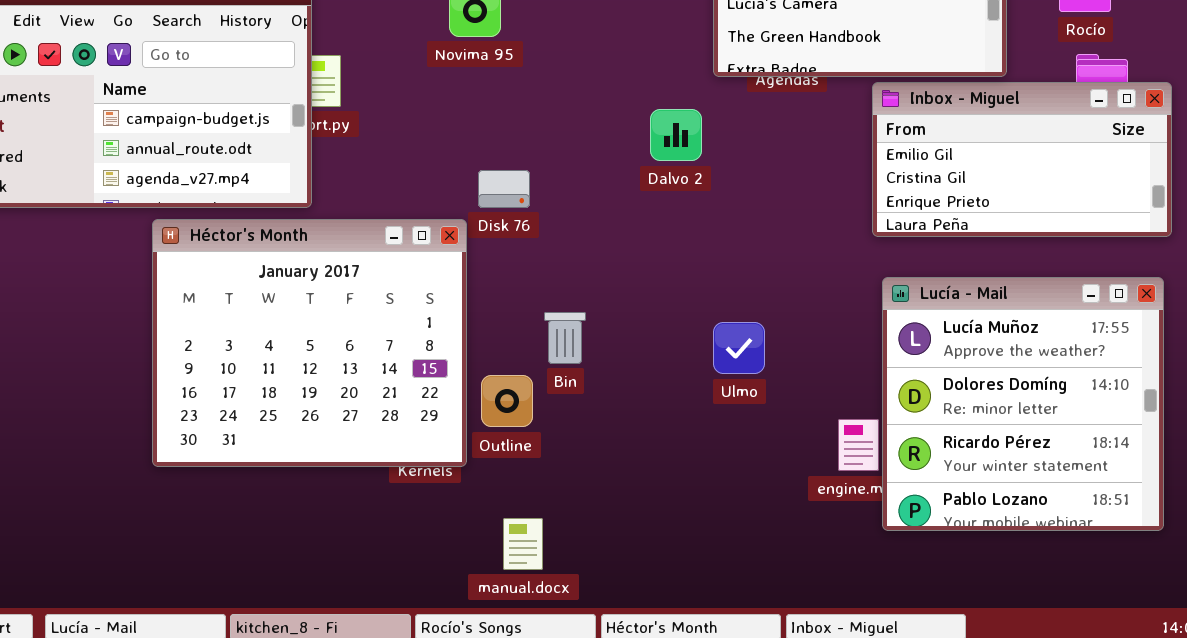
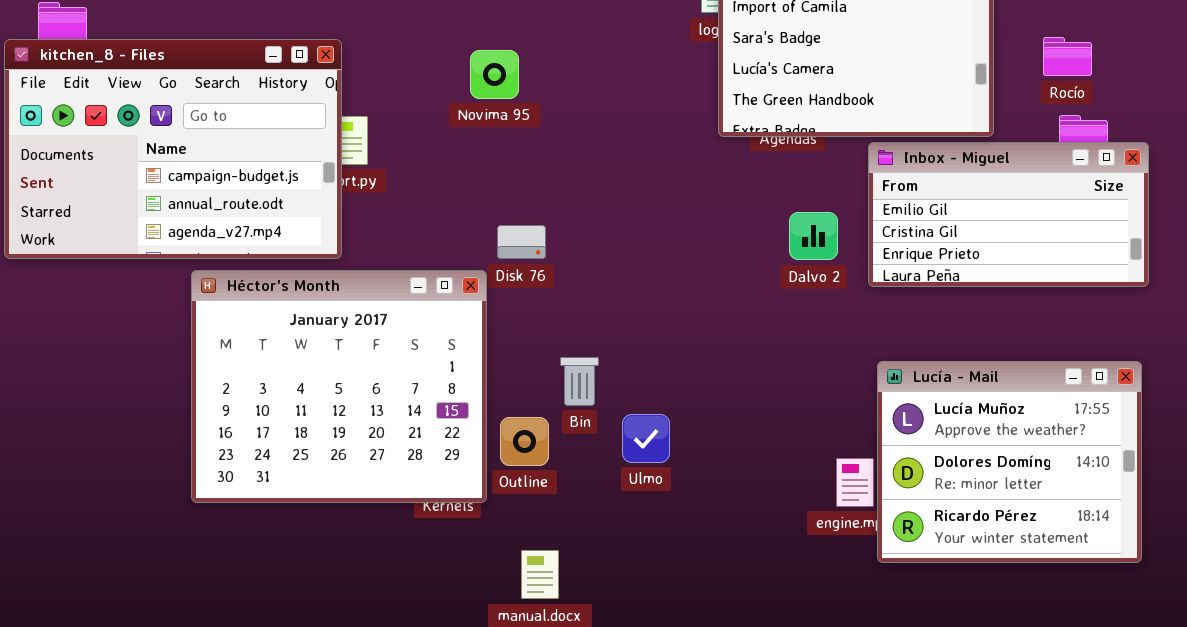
Dalvo 2: [650,109,702,161] -> [789,212,838,260], moved
Lucía - Mail: [882,277,1164,531] -> [877,361,1142,563], resized
Ulmo: [713,322,765,374] -> [622,414,670,463], moved

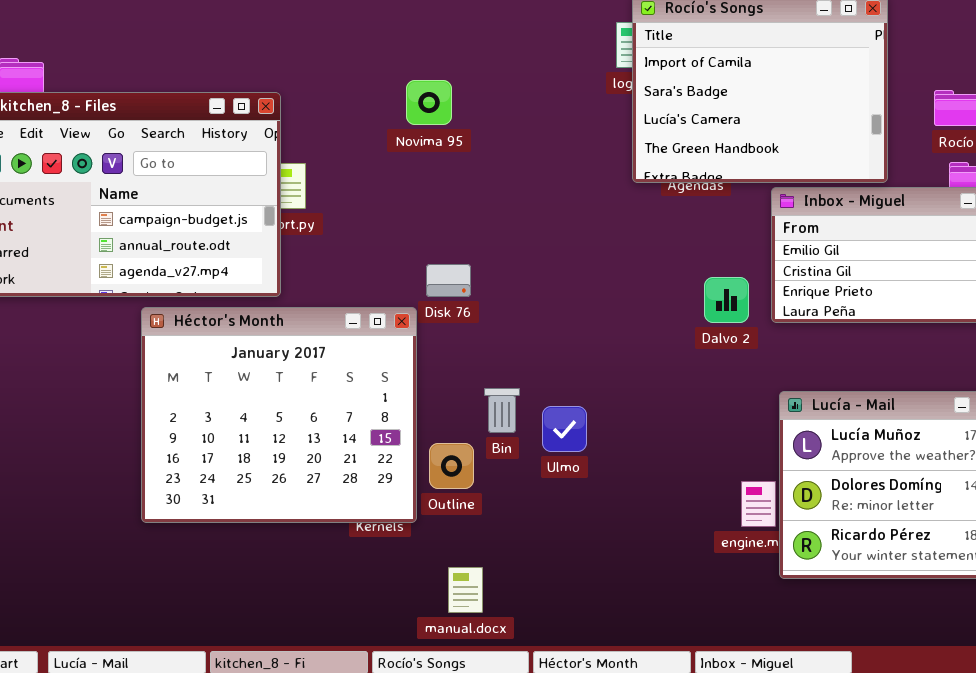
Novima 95: [470,50,519,99] -> [406,80,452,125], moved
Dalvo 2: [789,212,838,260] -> [704,277,749,323], moved
Ulmo: [622,414,670,463] -> [542,406,587,452], moved

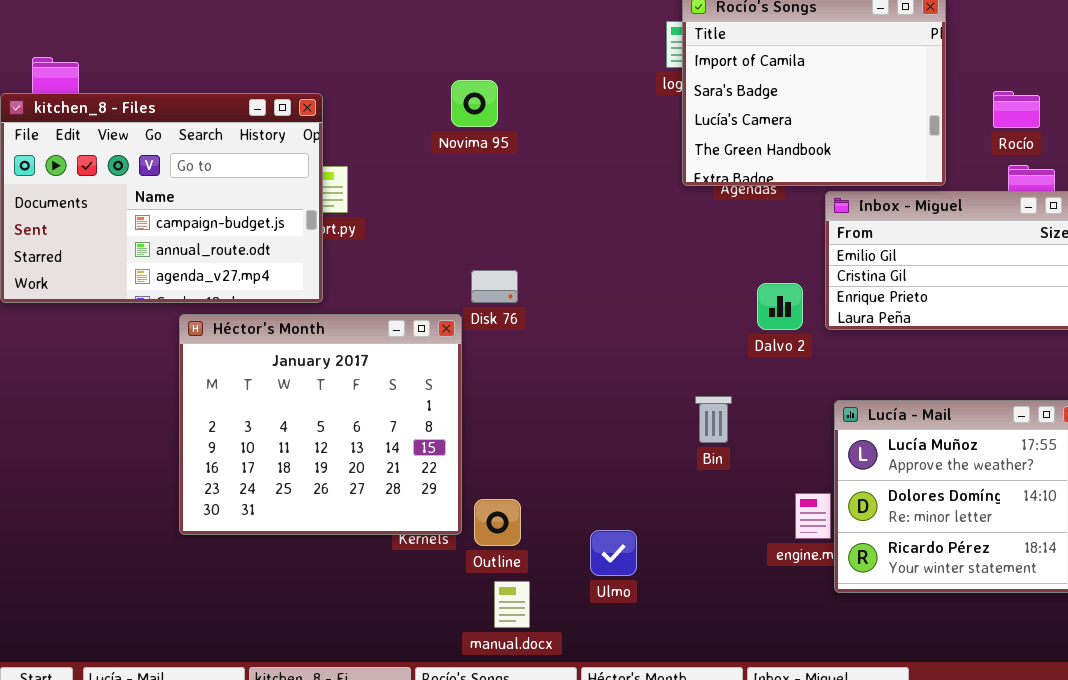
Bin: [484,388,520,433] -> [695,396,732,443], moved
Ulmo: [542,406,587,452] -> [590,530,637,576], moved
Outline: [429,443,474,489] -> [474,499,521,546], moved

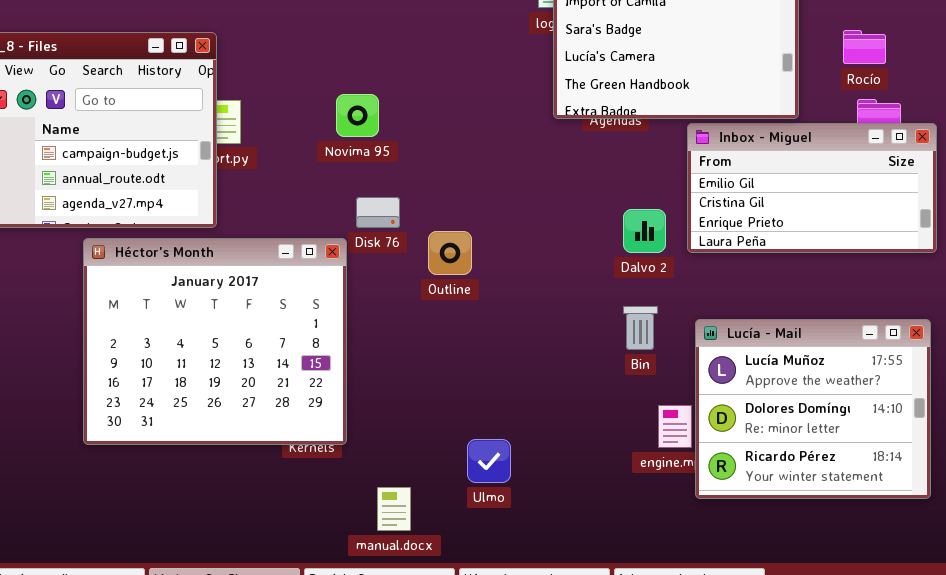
Novima 95: [451,80,498,127] -> [336,94,379,137], moved
Bin: [695,396,732,443] -> [623,306,658,350], moved
Outline: [474,499,521,546] -> [428,231,472,275], moved

